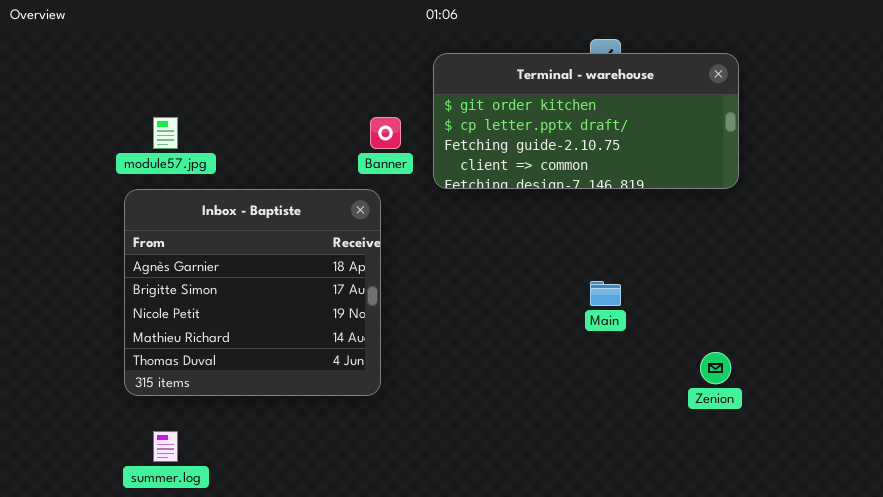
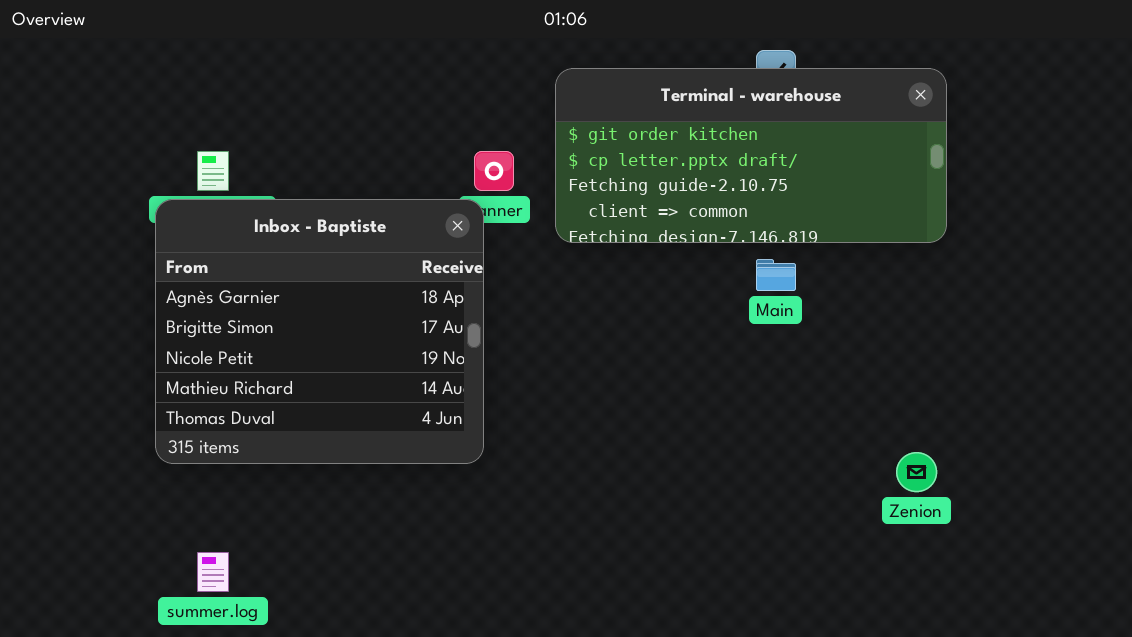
Inbox - Baptiste: [124,189,381,396] -> [155,199,484,464], moved
Main: [590,281,621,306] -> [756,259,796,291], moved

